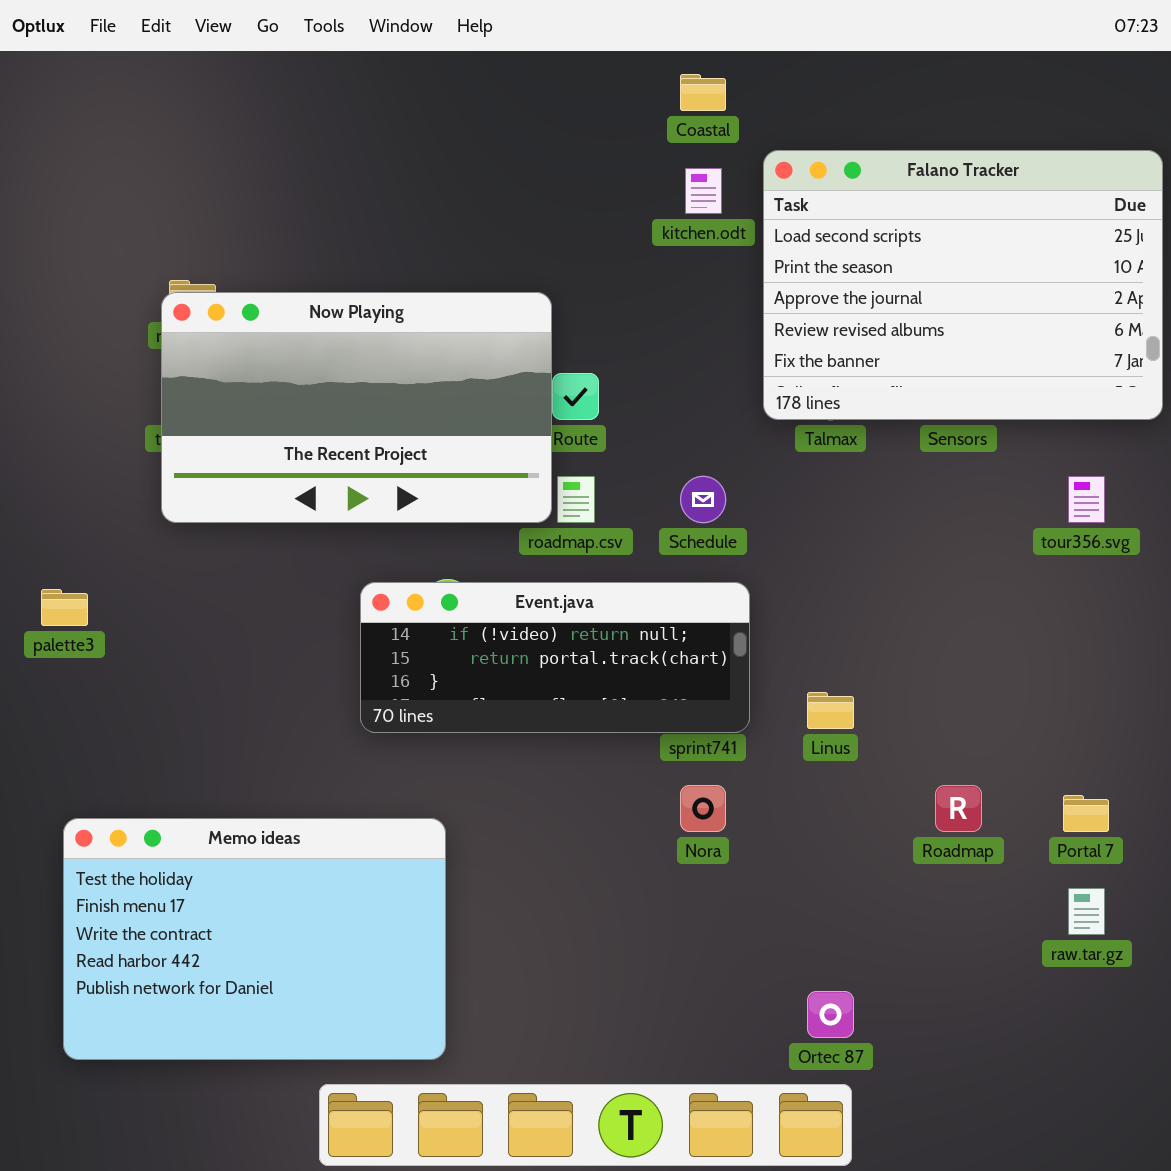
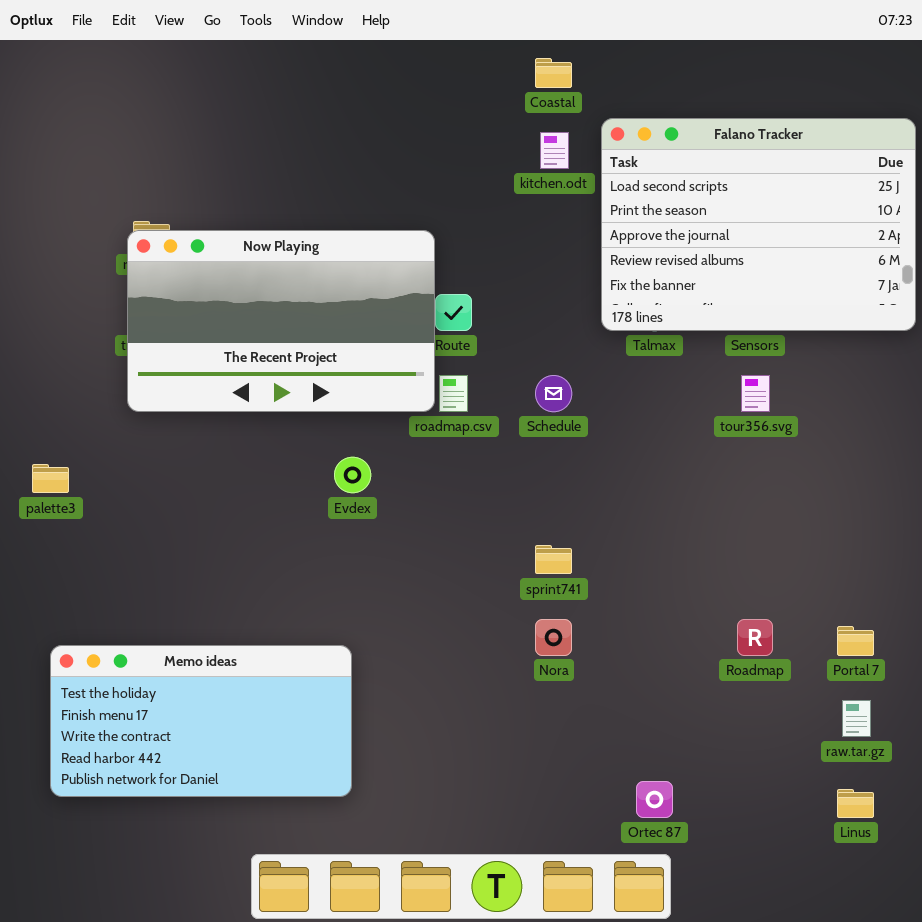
tour356.svg: [1068,476,1105,523] -> [741,375,770,412], moved
Event.java: [360,582,750,733] -> none, closed
Linus: [807,692,854,729] -> [837,789,874,818], moved
Memo ideas: [63,818,446,1060] -> [50,645,352,797], resized

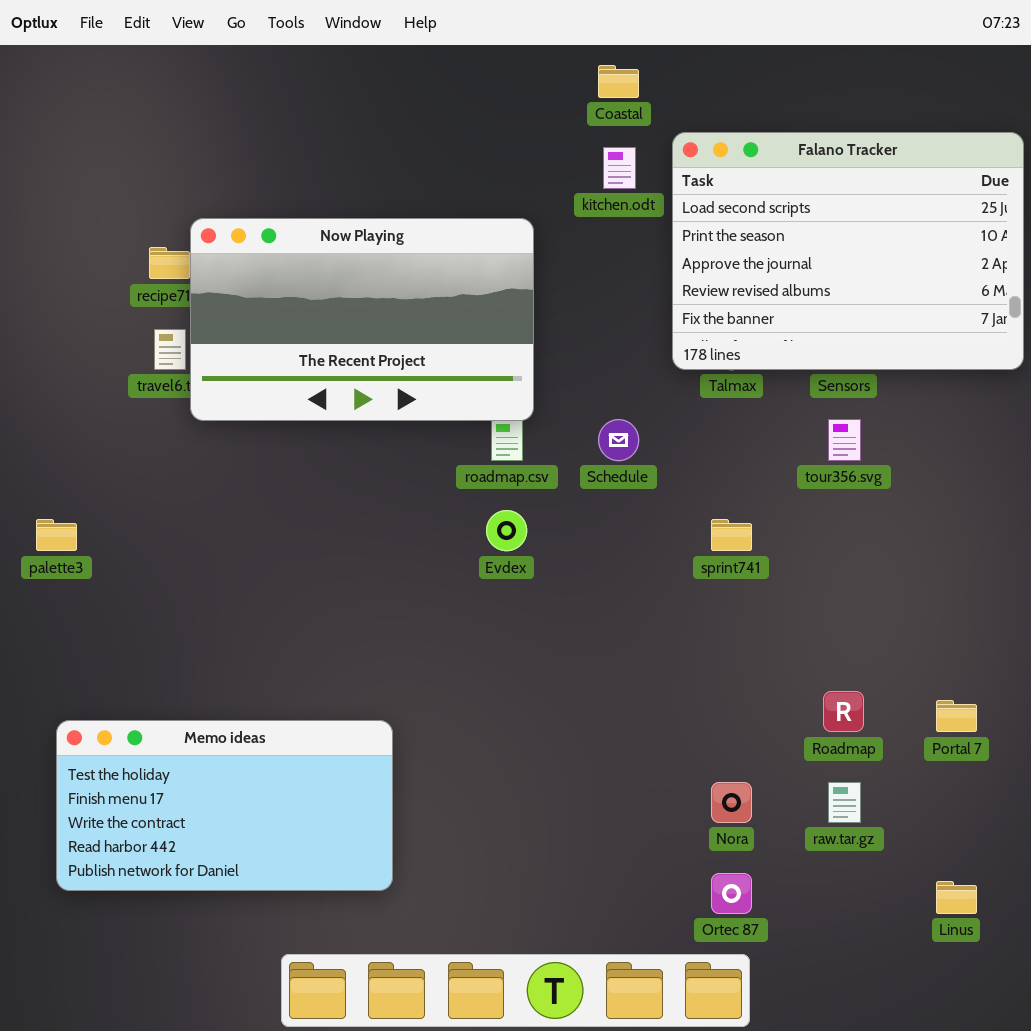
Now Playing: [127,230,435,412] -> [190,218,534,421], moved
Evdex: [334,457,371,493] -> [486,510,527,551], moved
sprint741: [535,545,572,574] -> [711,519,752,551], moved
Nora: [535,619,572,656] -> [711,782,752,823], moved
raw.tar.gz: [842,700,871,737] -> [828,782,861,823], moved

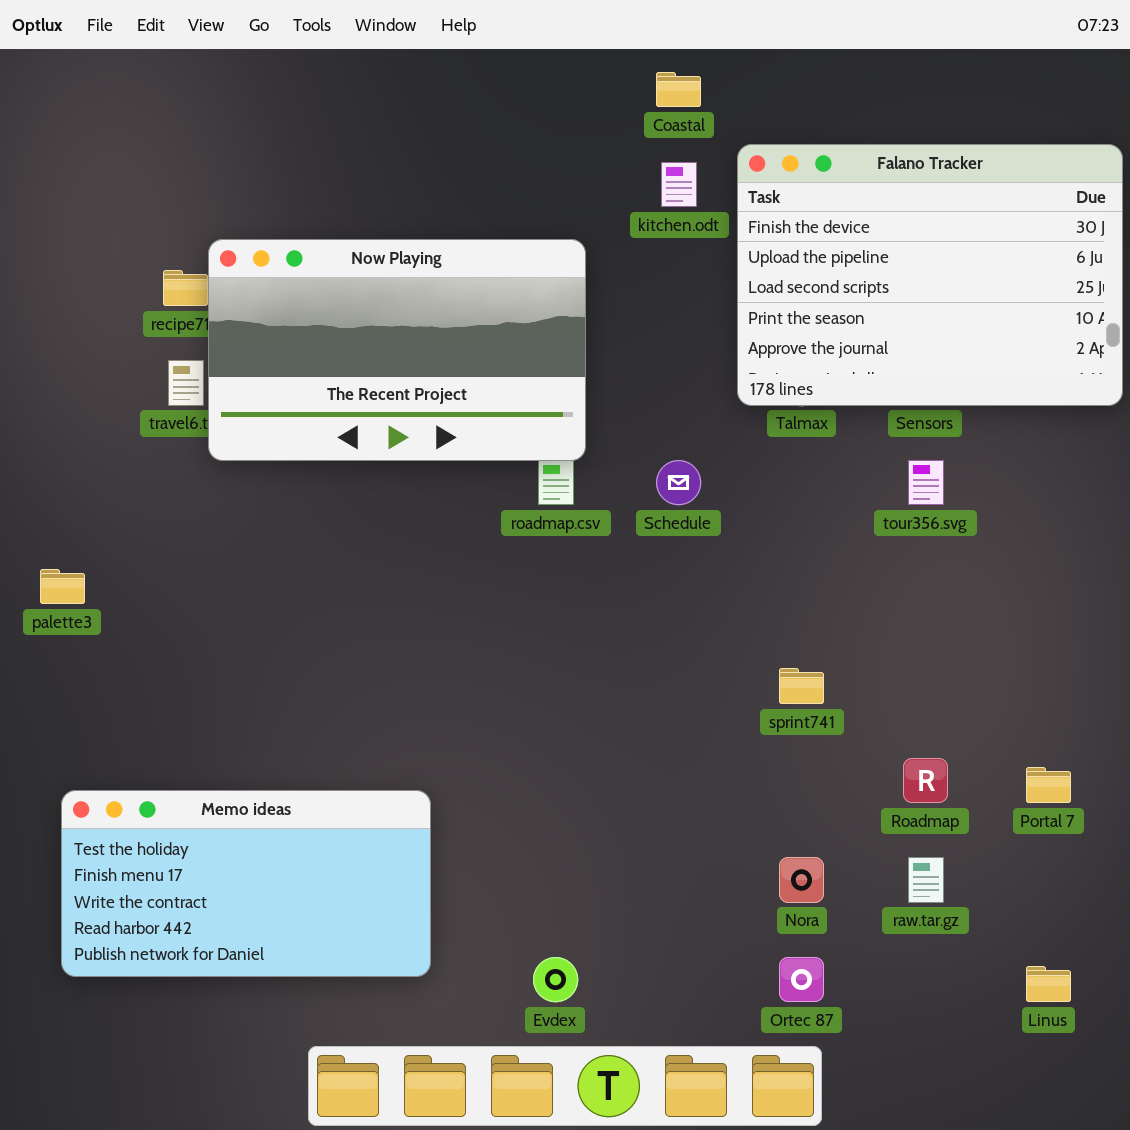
Falano Tracker: [672,132,1024,370] -> [737,144,1123,406], scrolled up 2 rows
Evdex: [486,510,527,551] -> [533,957,578,1002], moved
sprint741: [711,519,752,551] -> [779,668,824,704], moved

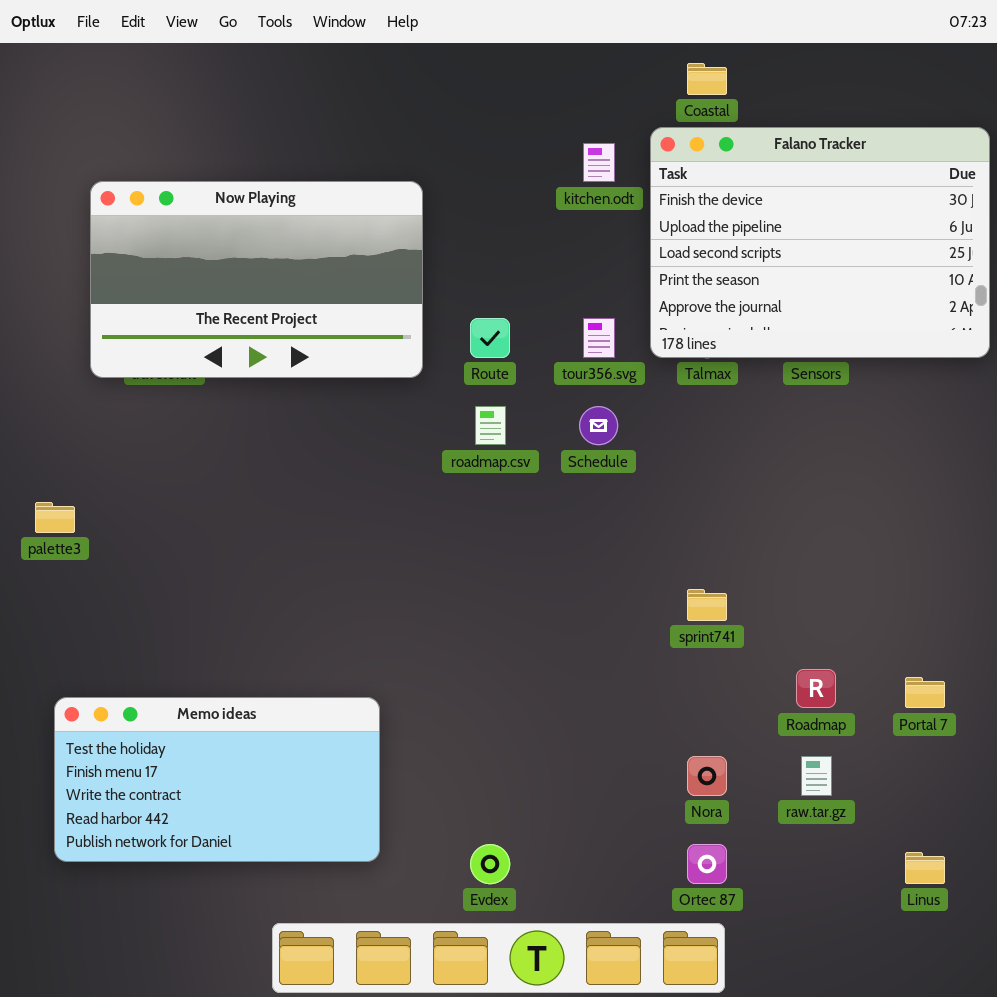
Coastal: [656,72,701,107] -> [687,63,727,95], moved
Now Playing: [208,239,586,461] -> [90,181,423,378], moved
tour356.svg: [908,460,944,505] -> [583,318,615,358], moved

